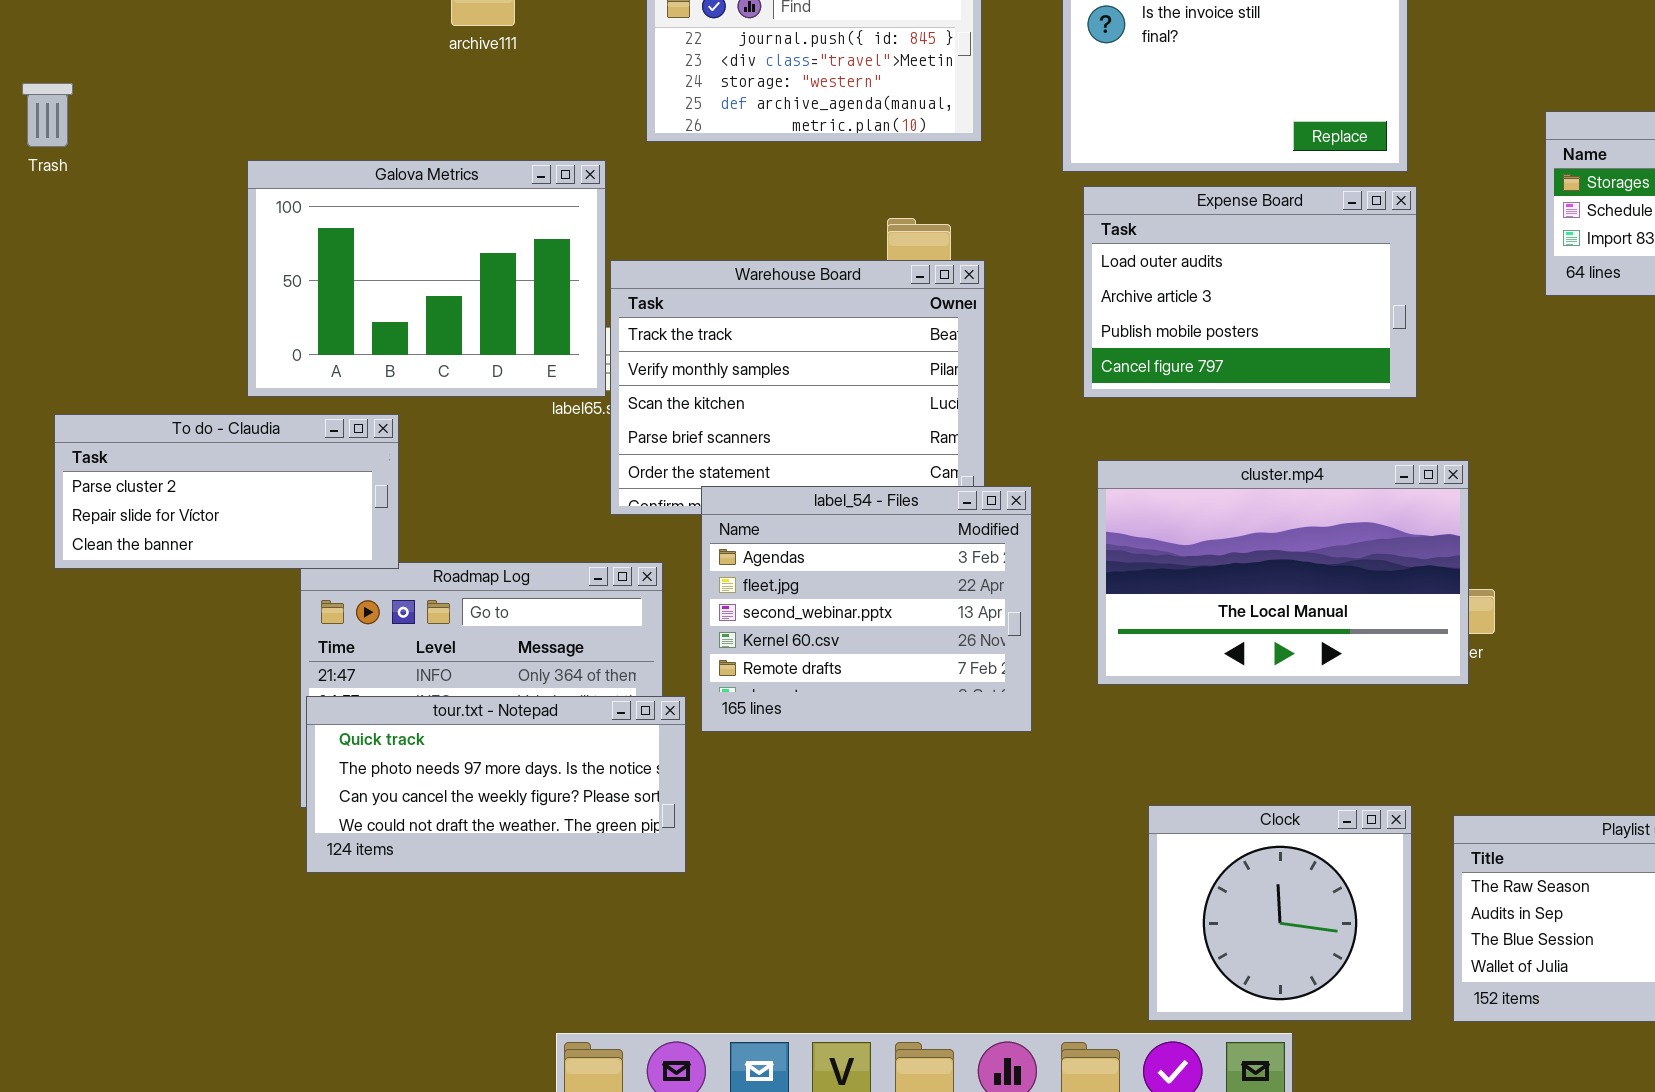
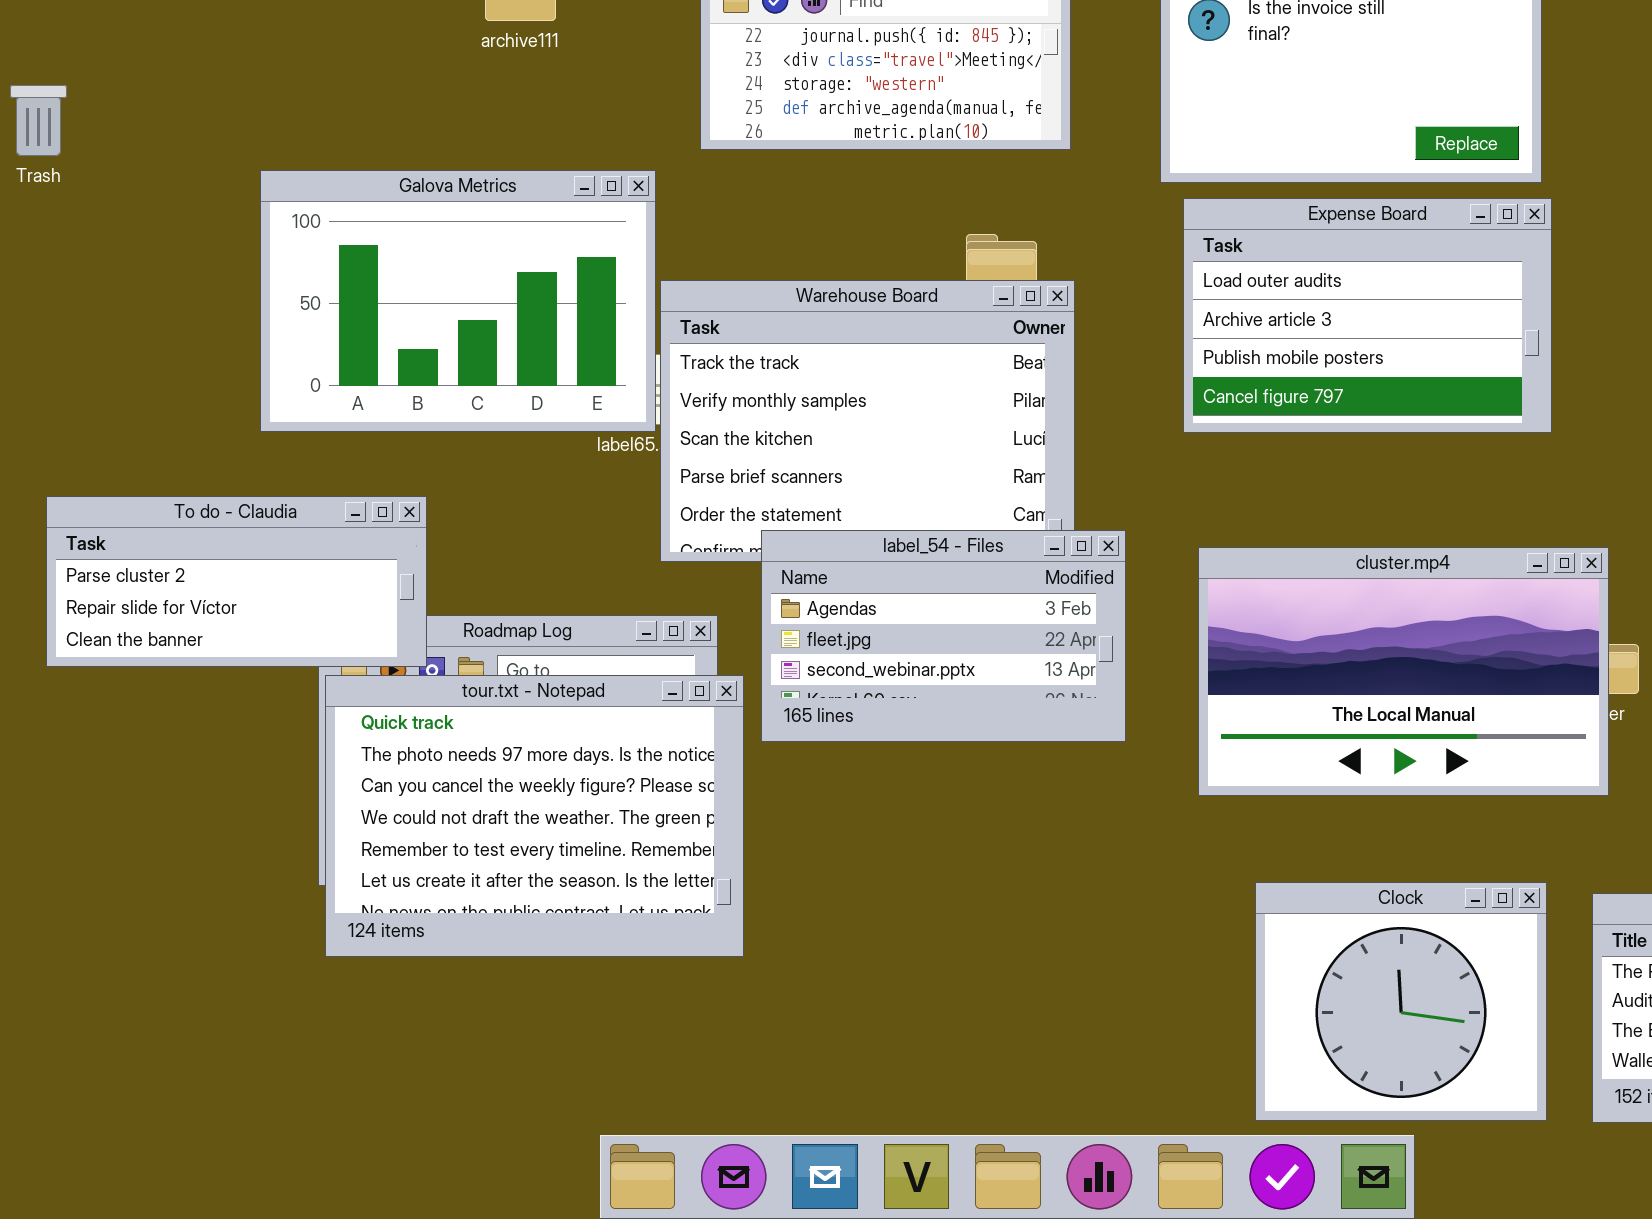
To do - Claudia: [54,414,399,569] -> [46,496,427,667], moved
cluster.mp4: [1097,460,1469,685] -> [1198,547,1609,796], moved
label_54 - Files: [701,486,1032,732] -> [761,530,1126,742], resized
tour.txt - Notepad: [306,696,686,873] -> [325,675,744,957], resized

